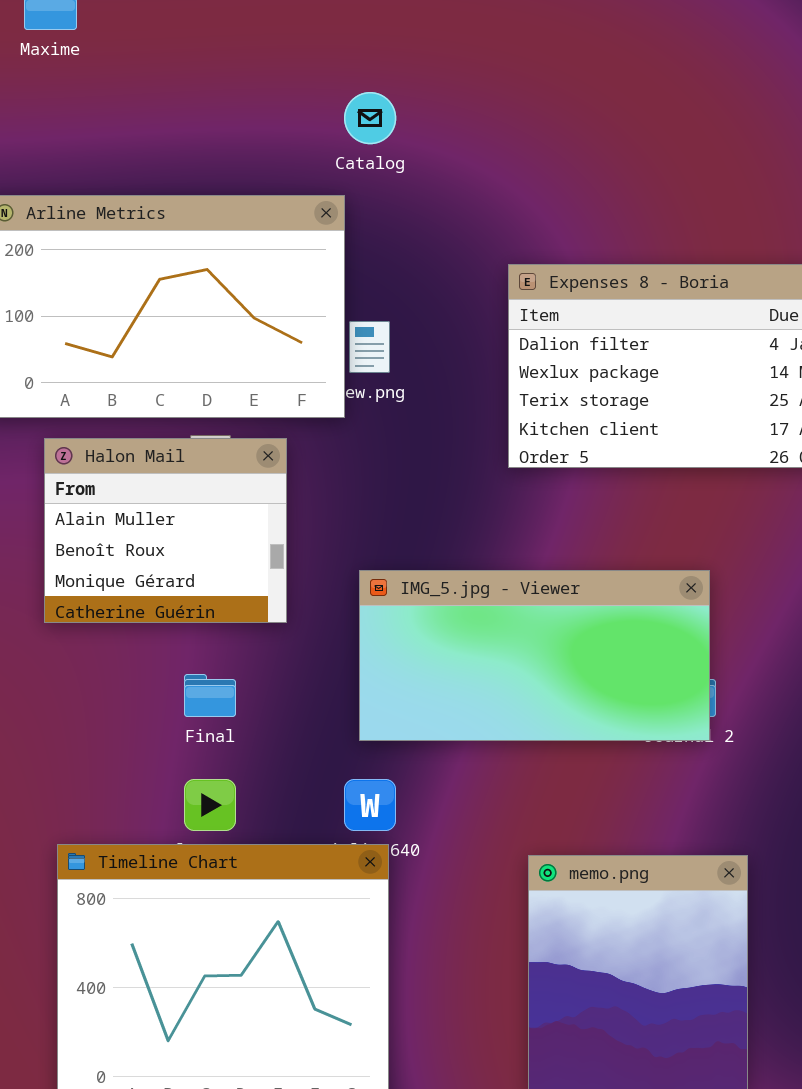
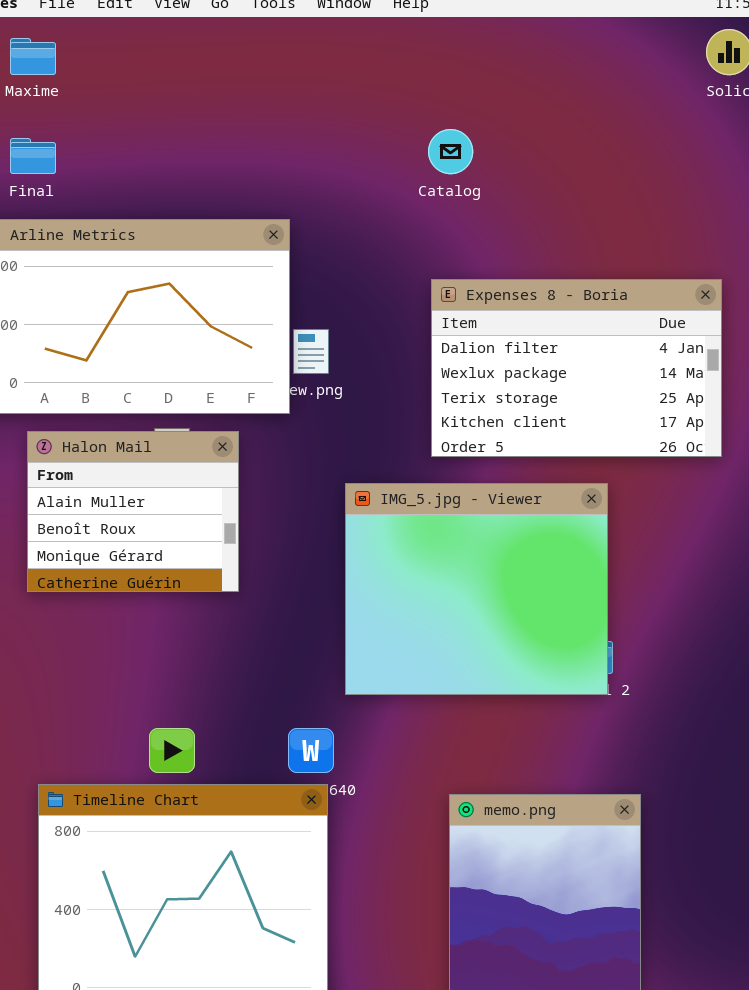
Catalog: [344,92,396,144] -> [428,129,473,174], moved
IMG_5.jpg - Viewer: [359,570,710,741] -> [345,483,608,695], resized
Final: [184,674,236,717] -> [10,138,56,174], moved

